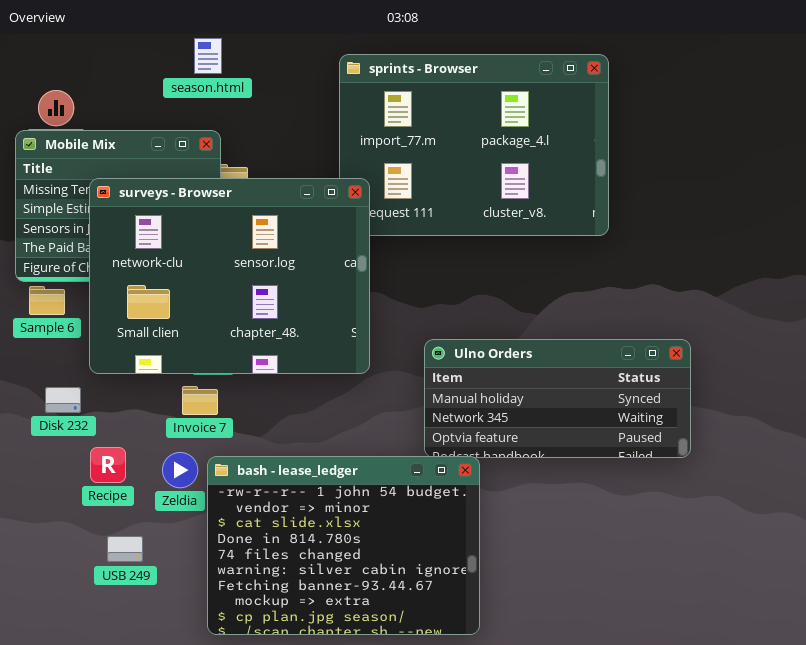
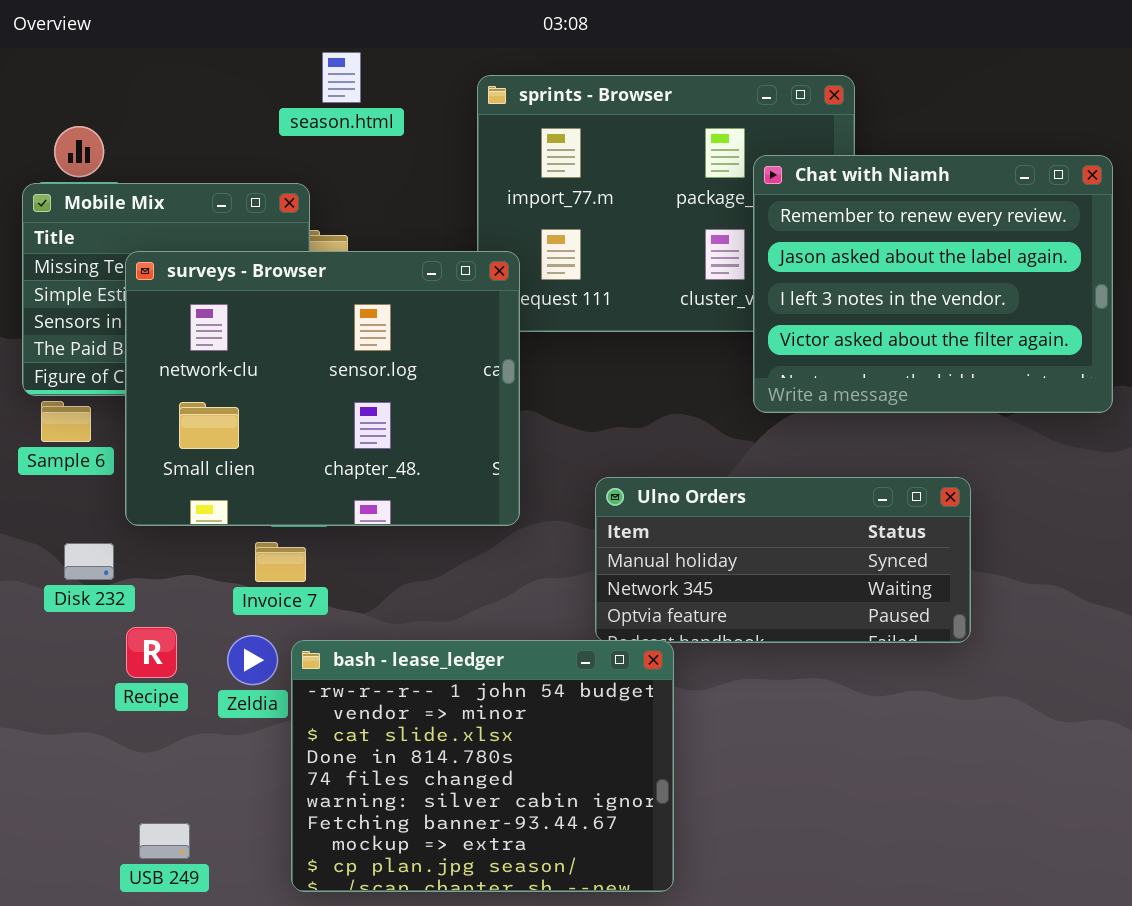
season.html: [194,38,222,74] -> [322,52,361,103], moved
Chat with Niamh: none -> [753,155,1113,413], opened
USB 249: [107,536,143,562] -> [139,823,190,859], moved

